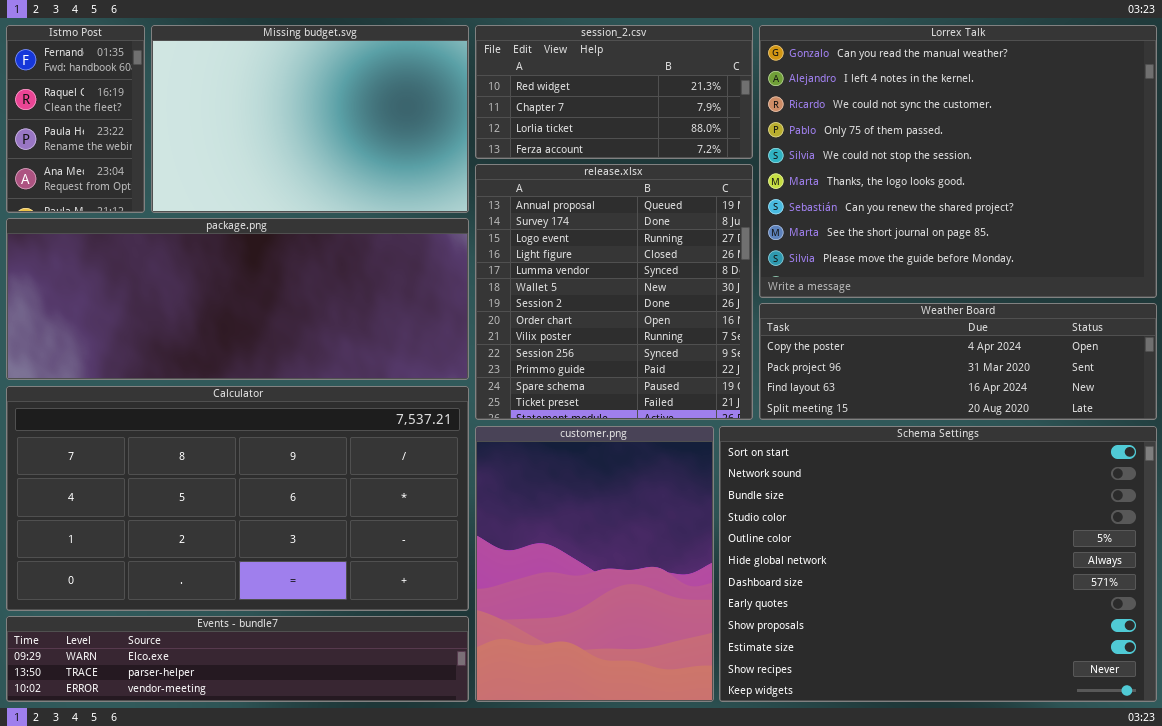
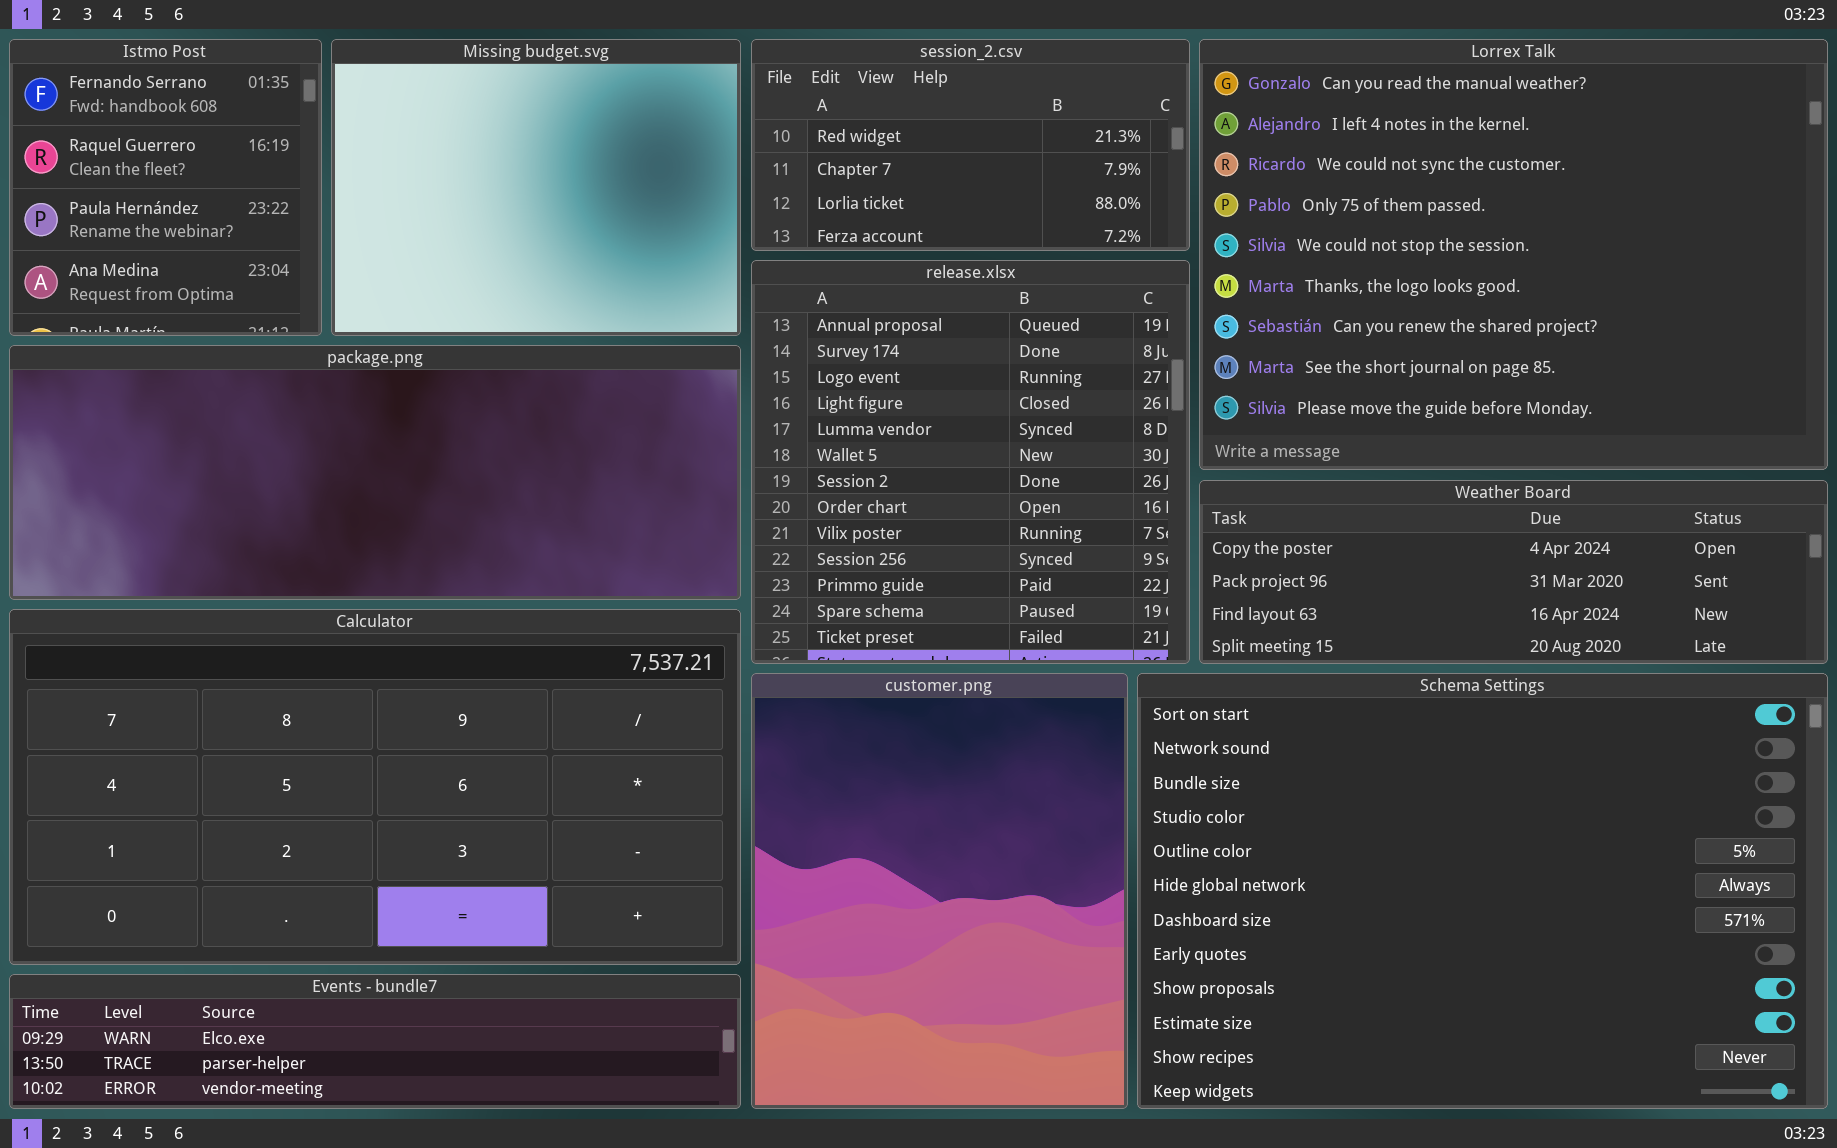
Istmo Post: [6,25,145,213] -> [9,39,322,336], resized
Missing budget.svg: [151,25,469,213] -> [331,39,741,336], resized

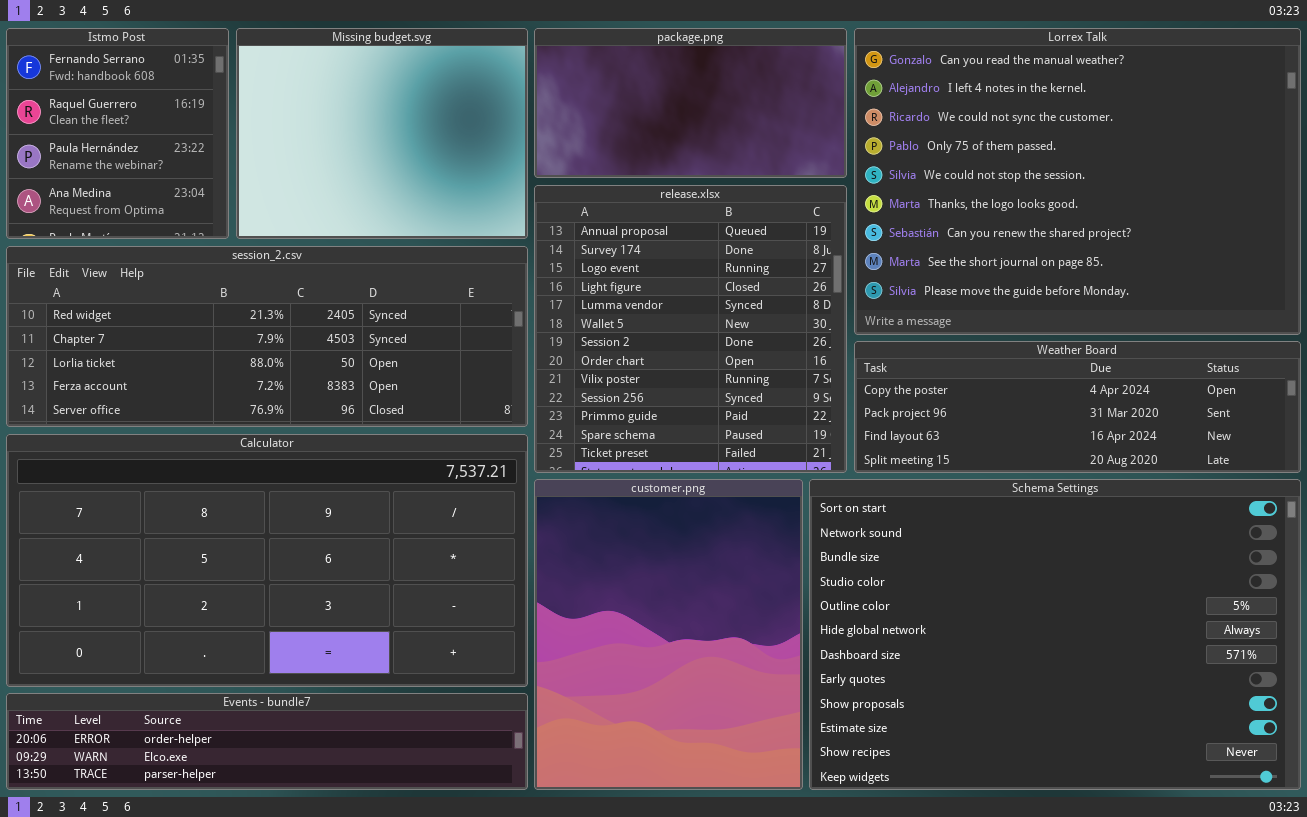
session_2.csv: [751,39,1190,251] -> [6,246,528,427], moved, resized
package.png: [9,345,741,600] -> [534,28,847,178], moved, resized
Events - bundle7: [9,974,741,1109] -> [6,693,528,790], scrolled up 1 row

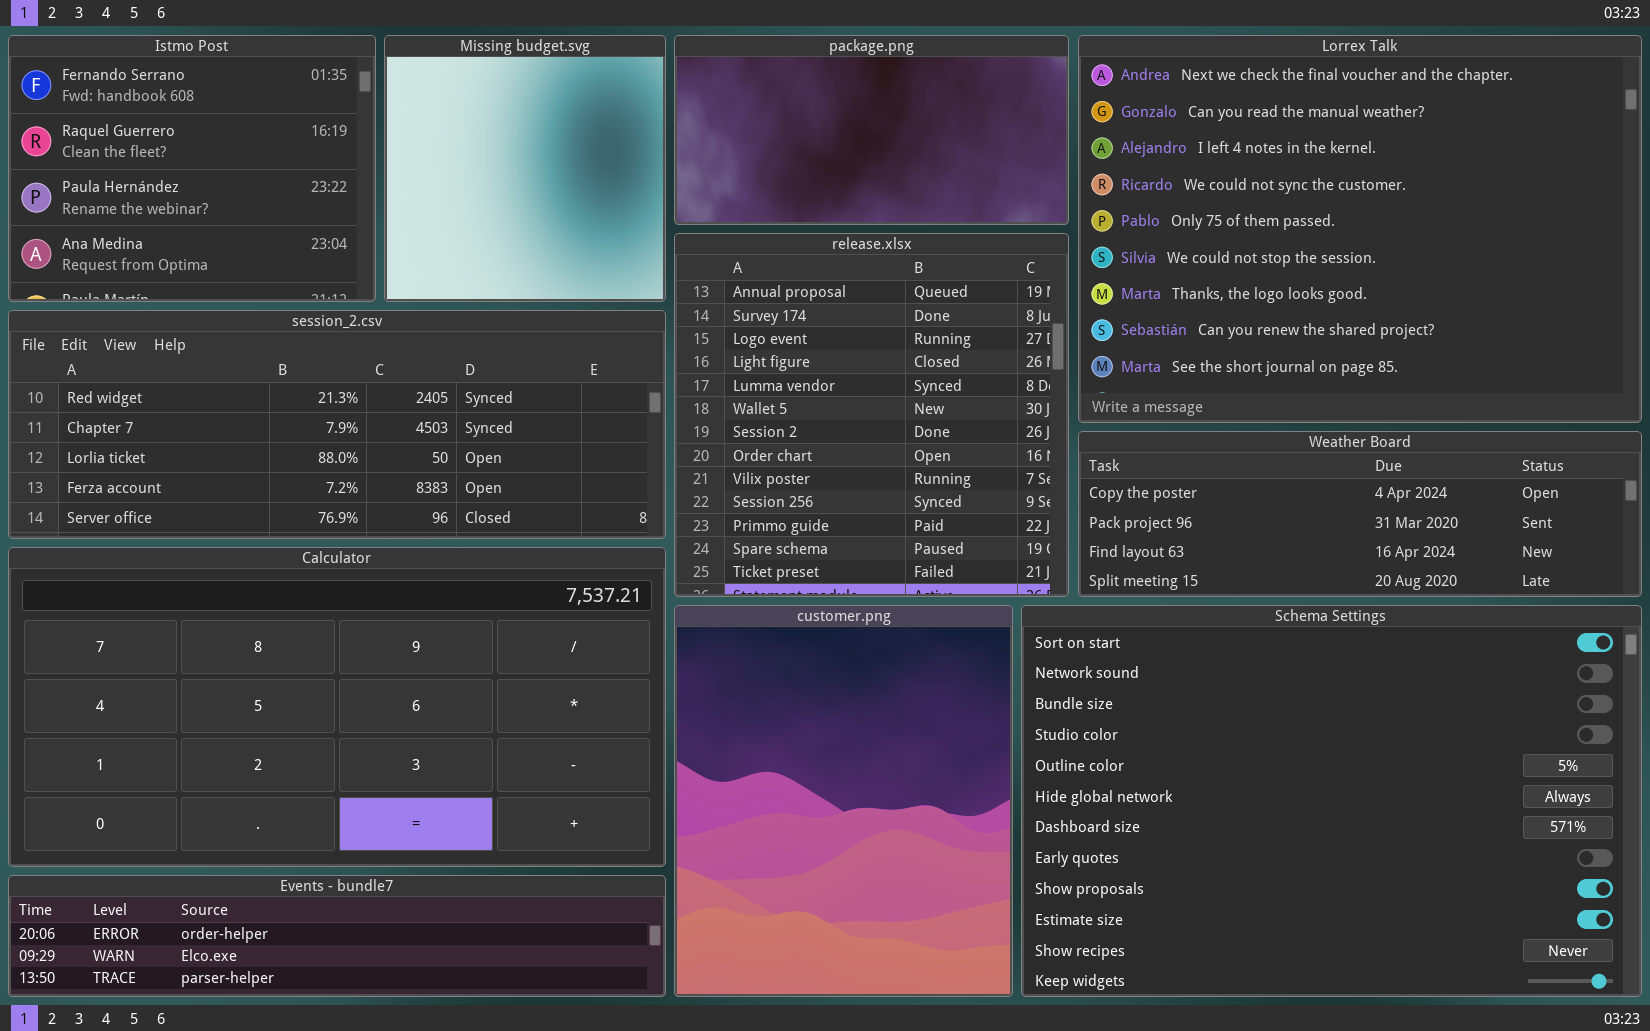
Istmo Post: [6,28,229,239] -> [8,35,376,302], resized
Missing budget.svg: [236,28,528,239] -> [384,35,666,302], resized
Lorrex Talk: [854,28,1301,335] -> [1078,35,1642,423], scrolled up 1 row

